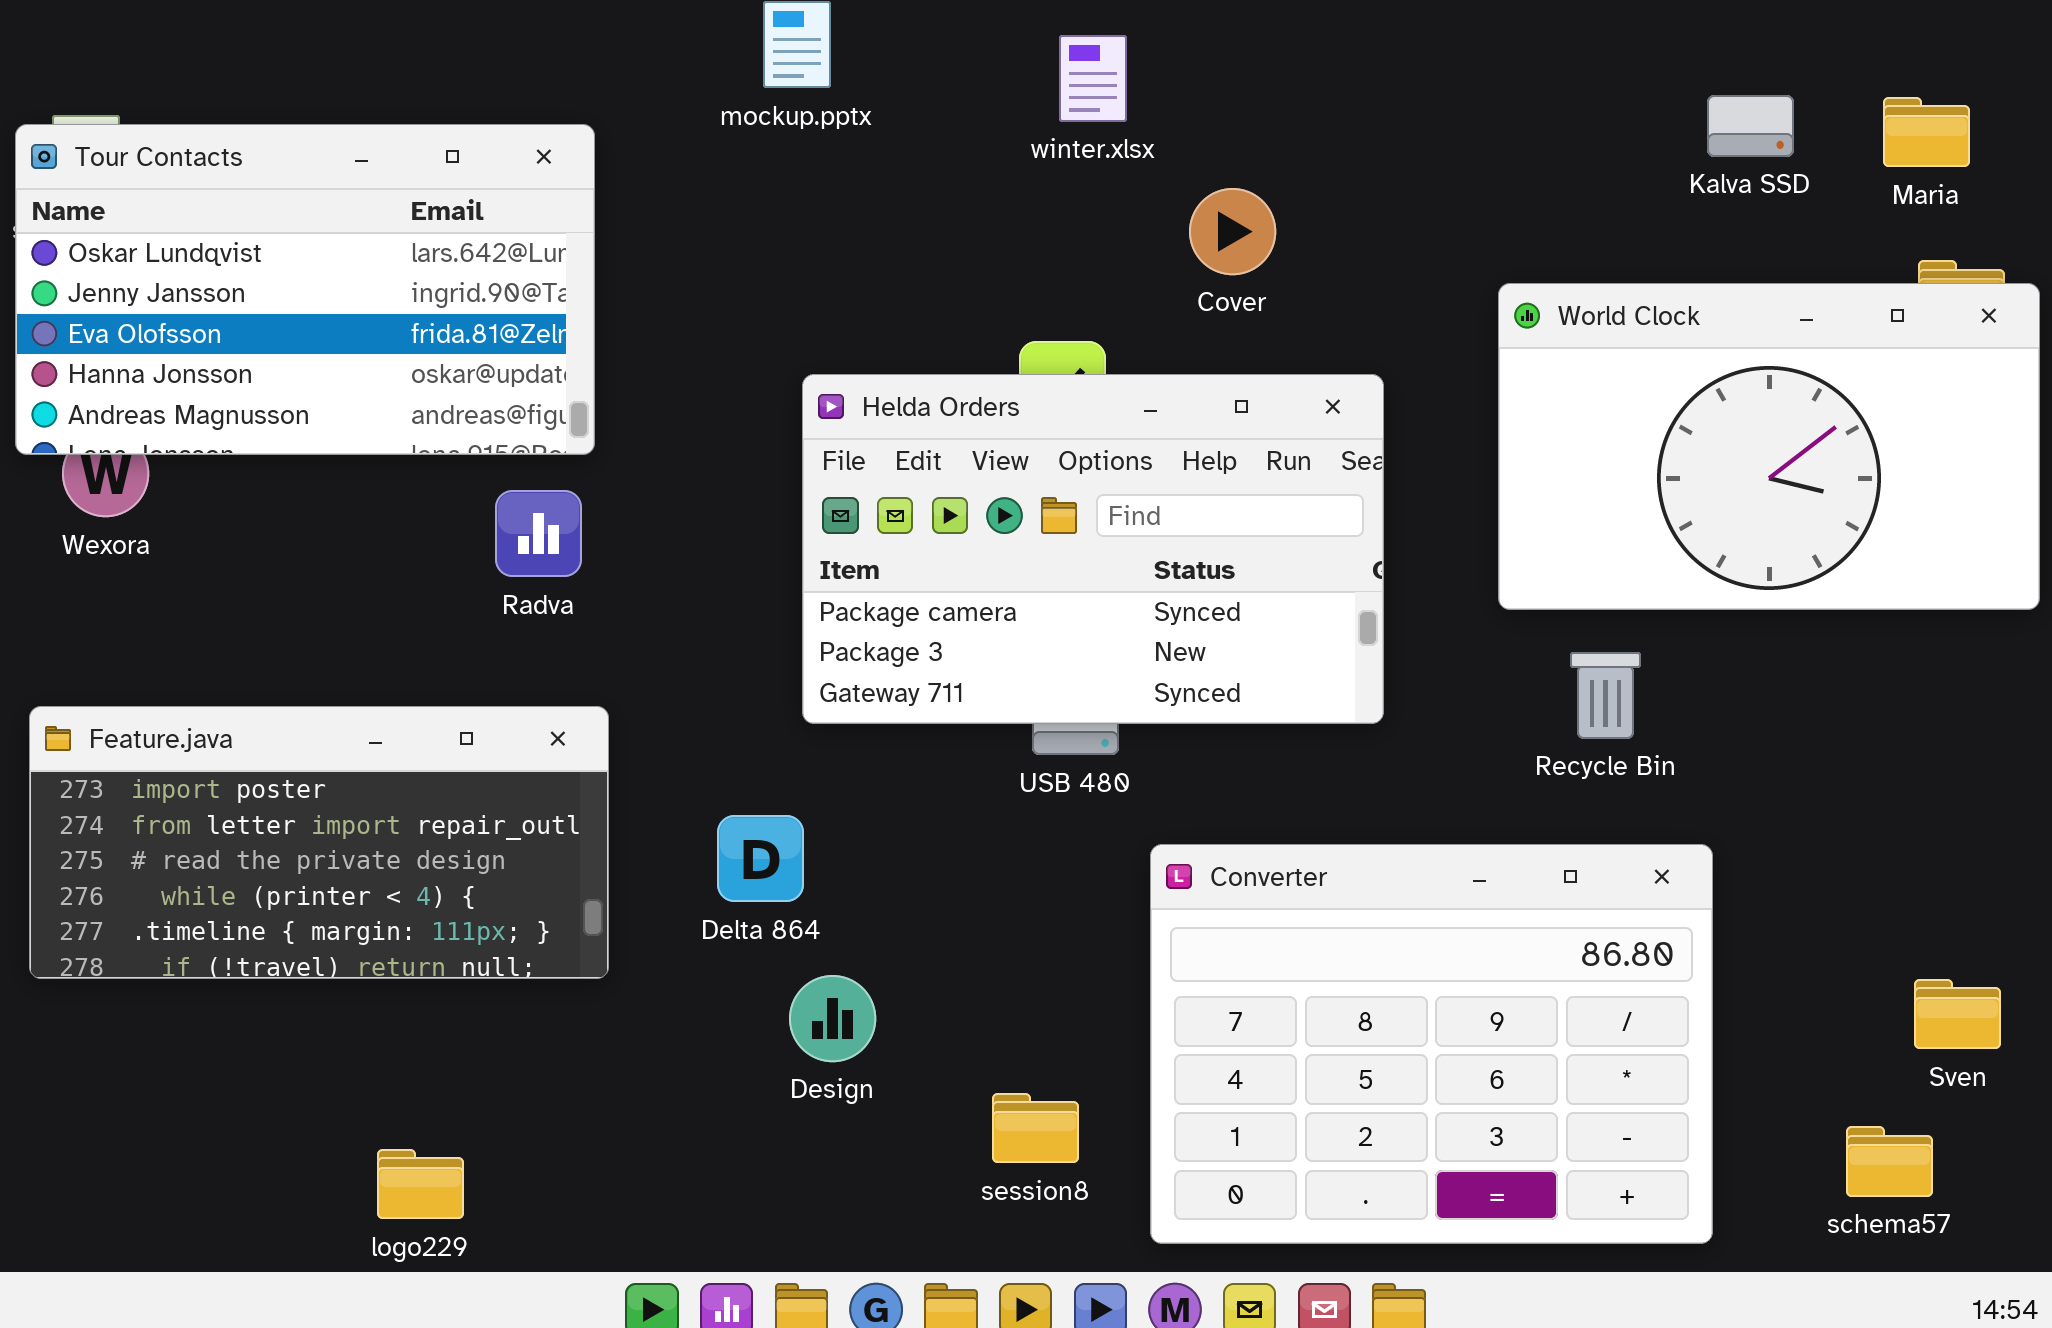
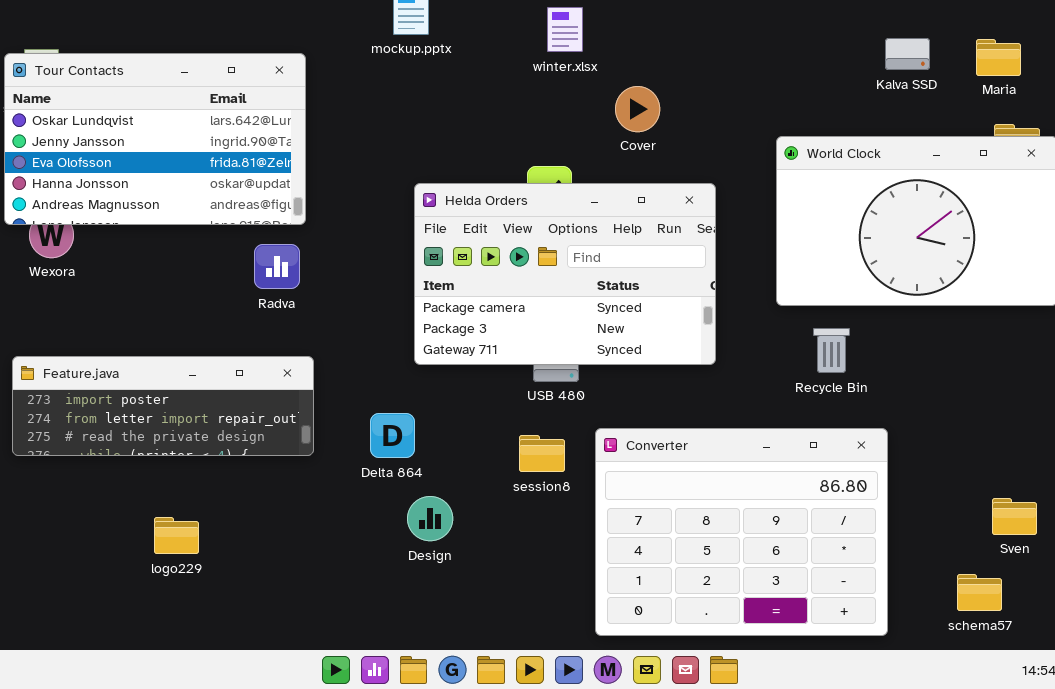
Feature.java: [29,706,609,979] -> [12,356,314,456], resized
session8: [992,1093,1079,1163] -> [519,435,565,472], moved
logo229: [377,1149,464,1219] -> [154,517,199,554], moved

